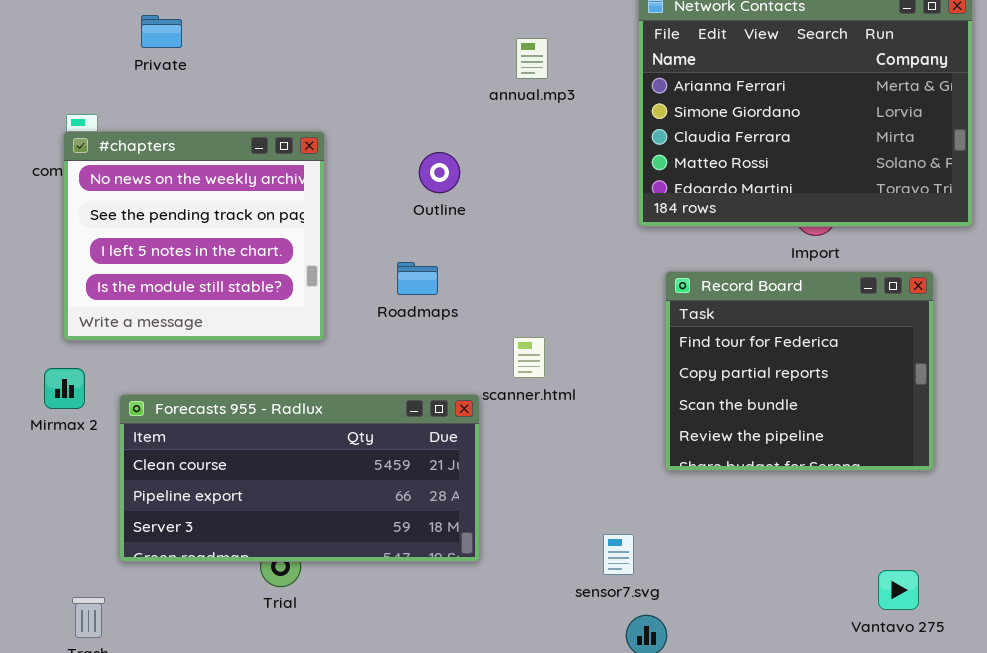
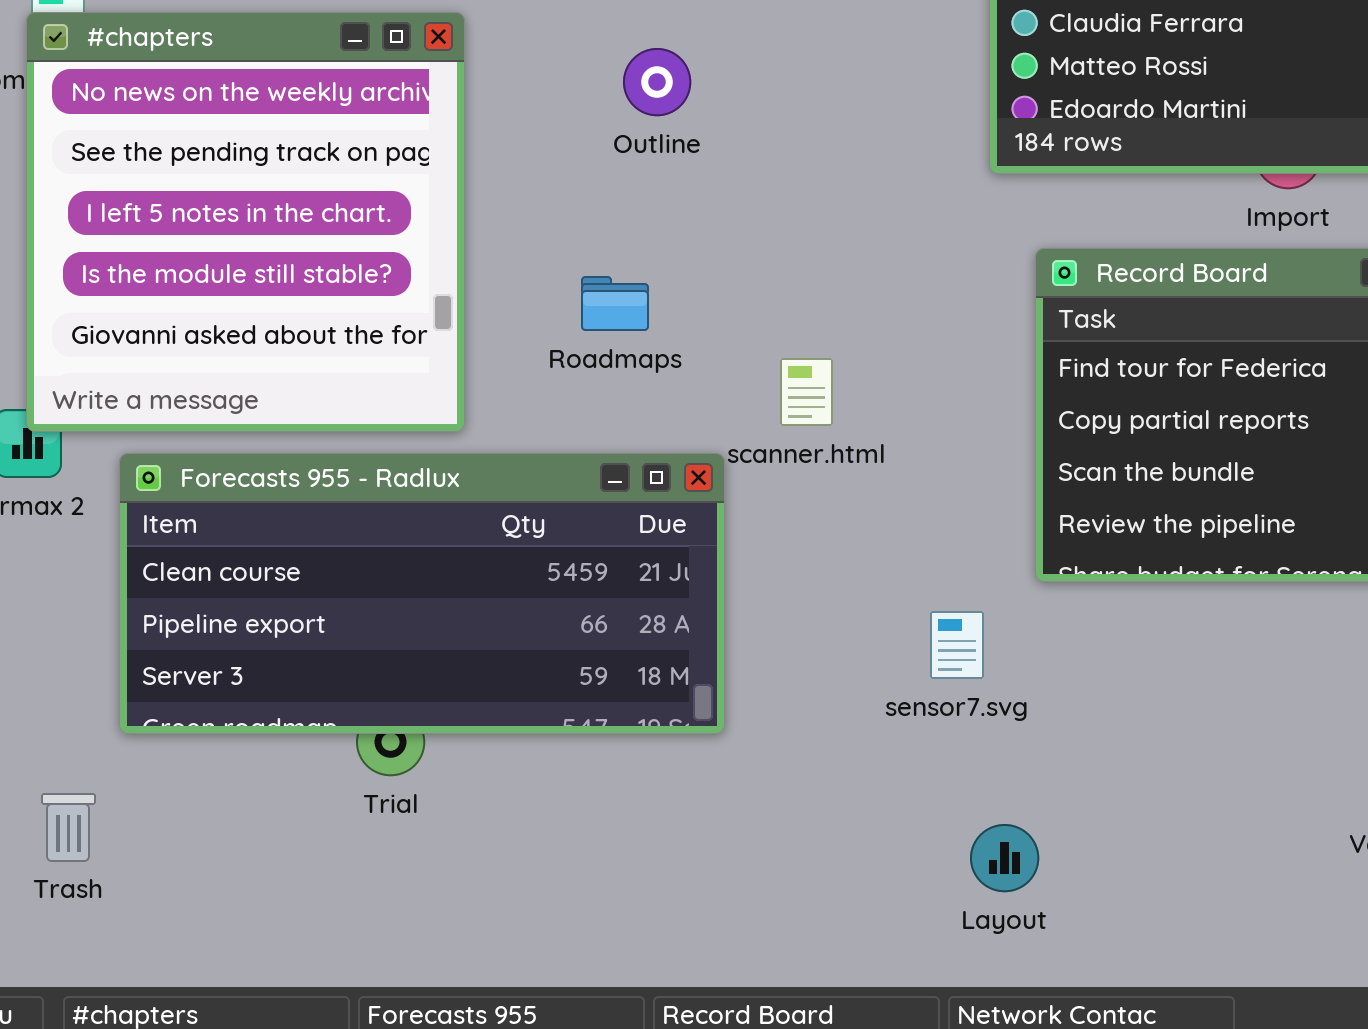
#chapters: [63,131,325,341] -> [26,12,465,432], resized
Roadmaps: [397,262,438,295] -> [581,276,649,331], moved
sensor7.svg: [603,534,634,575] -> [930,611,984,679], moved

